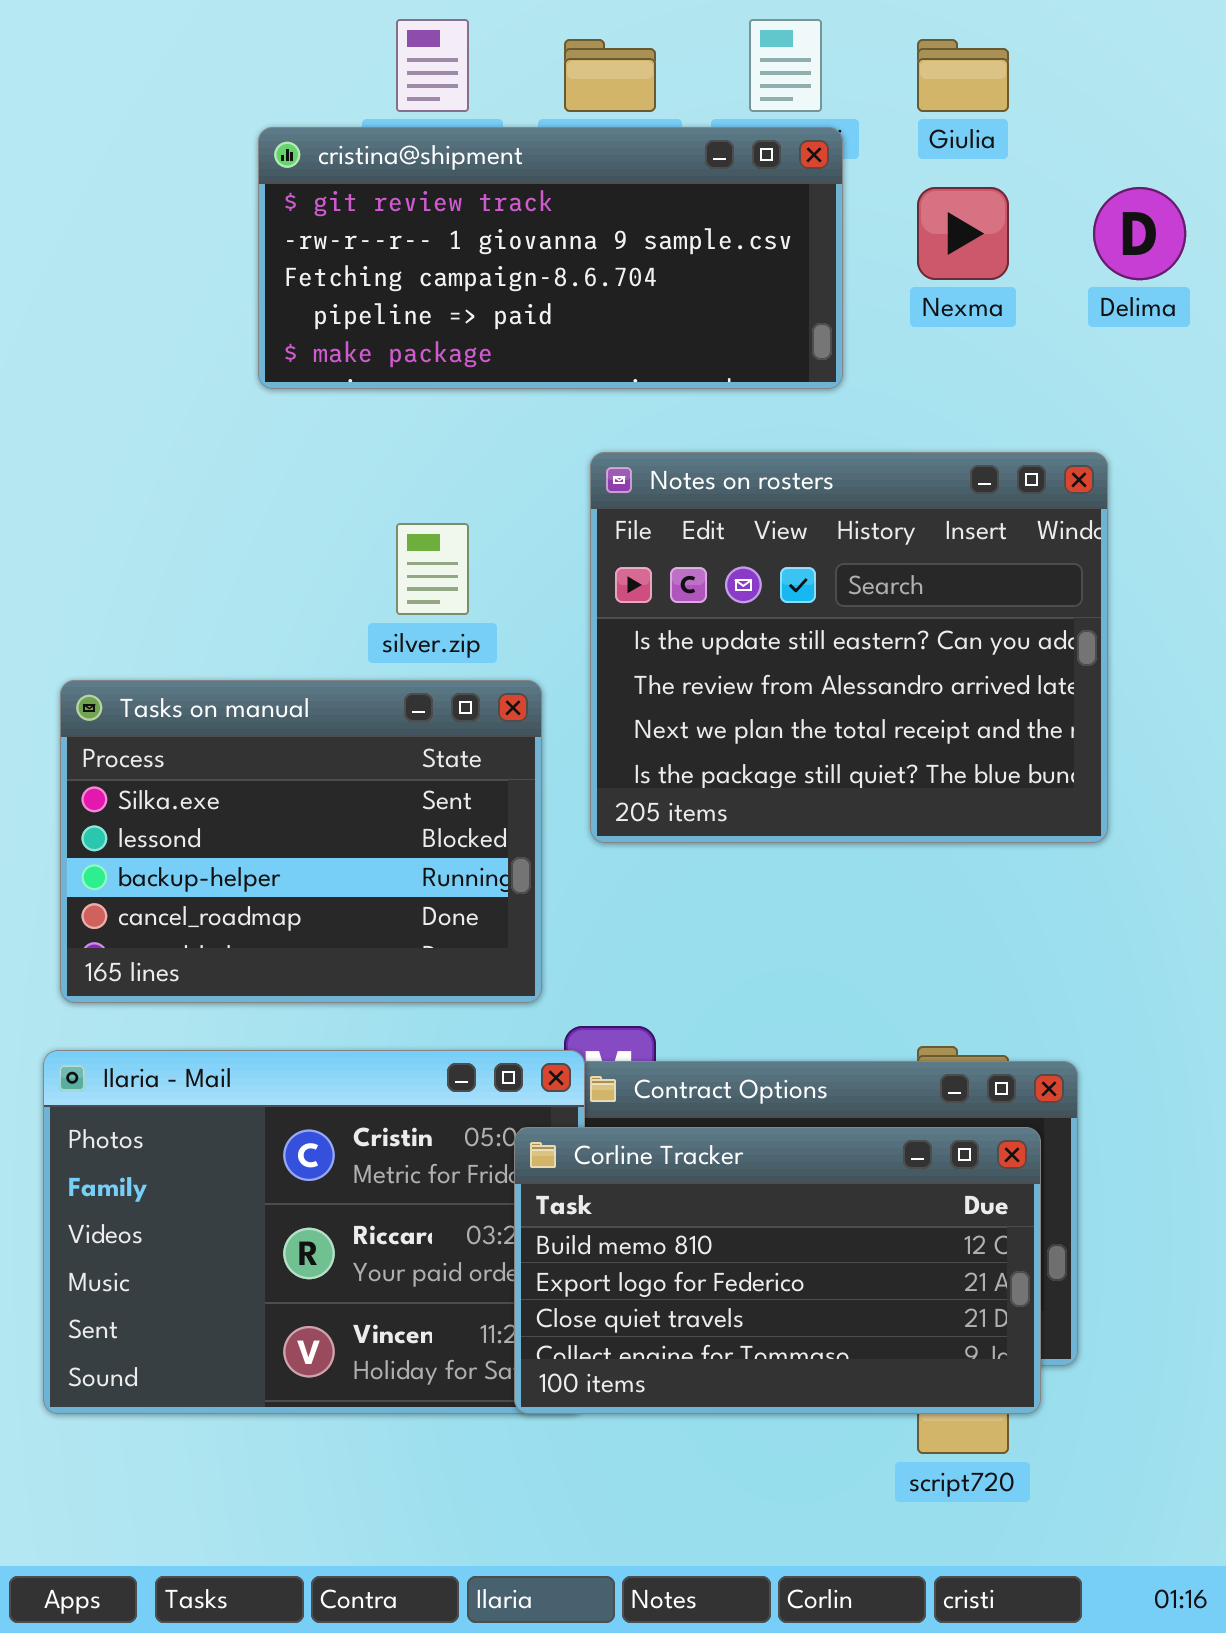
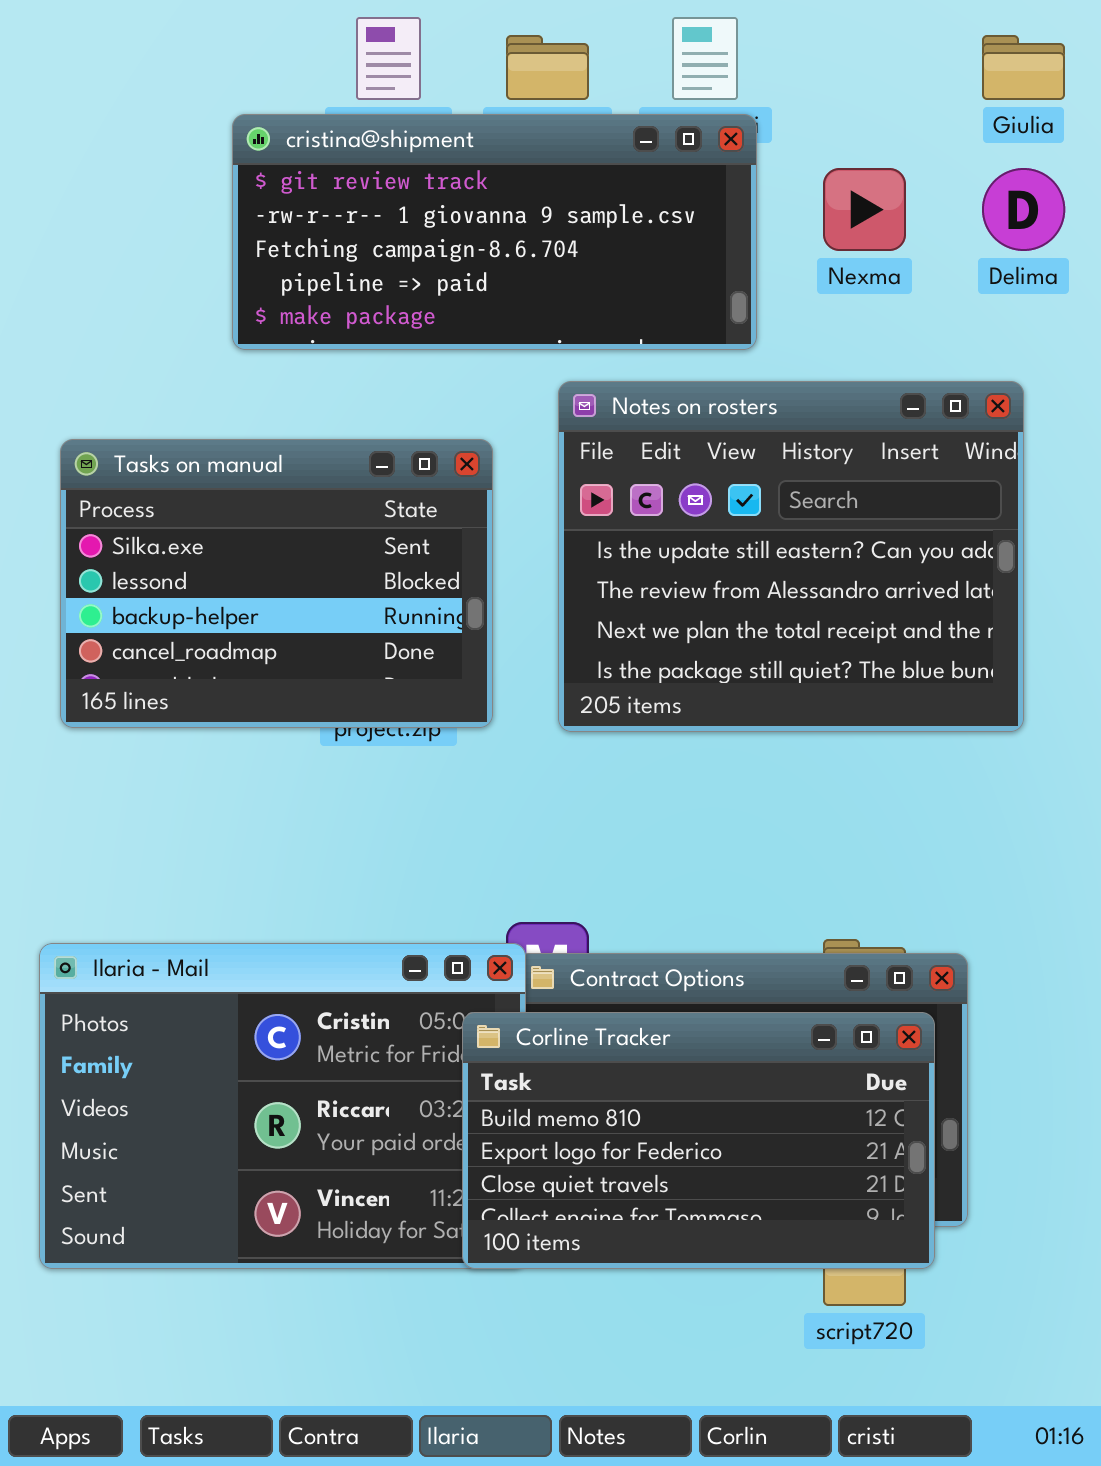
Giulia: [917,39,1009,112] -> [982,35,1065,100], moved
Notes on rosters: [590,452,1108,843] -> [558,381,1024,732], moved
Tasks on manual: [60,680,542,1003] -> [60,439,493,728], moved

